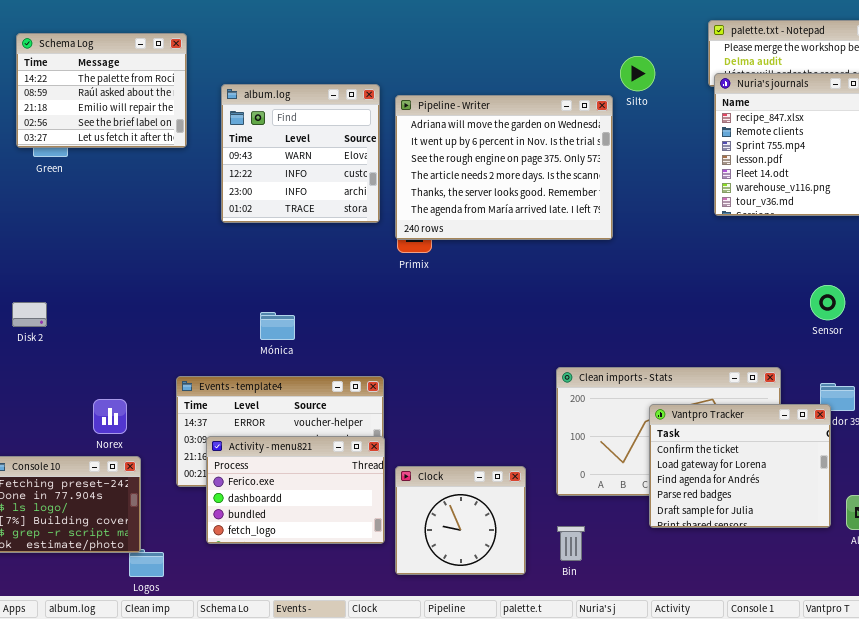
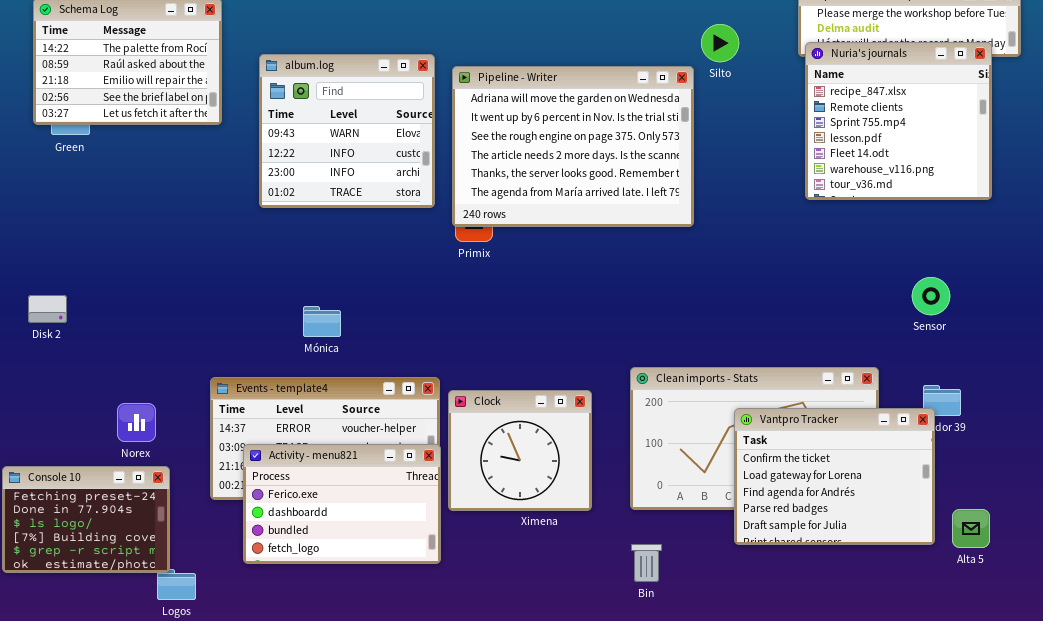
Clock: [395,466,526,575] -> [448,390,592,511], moved

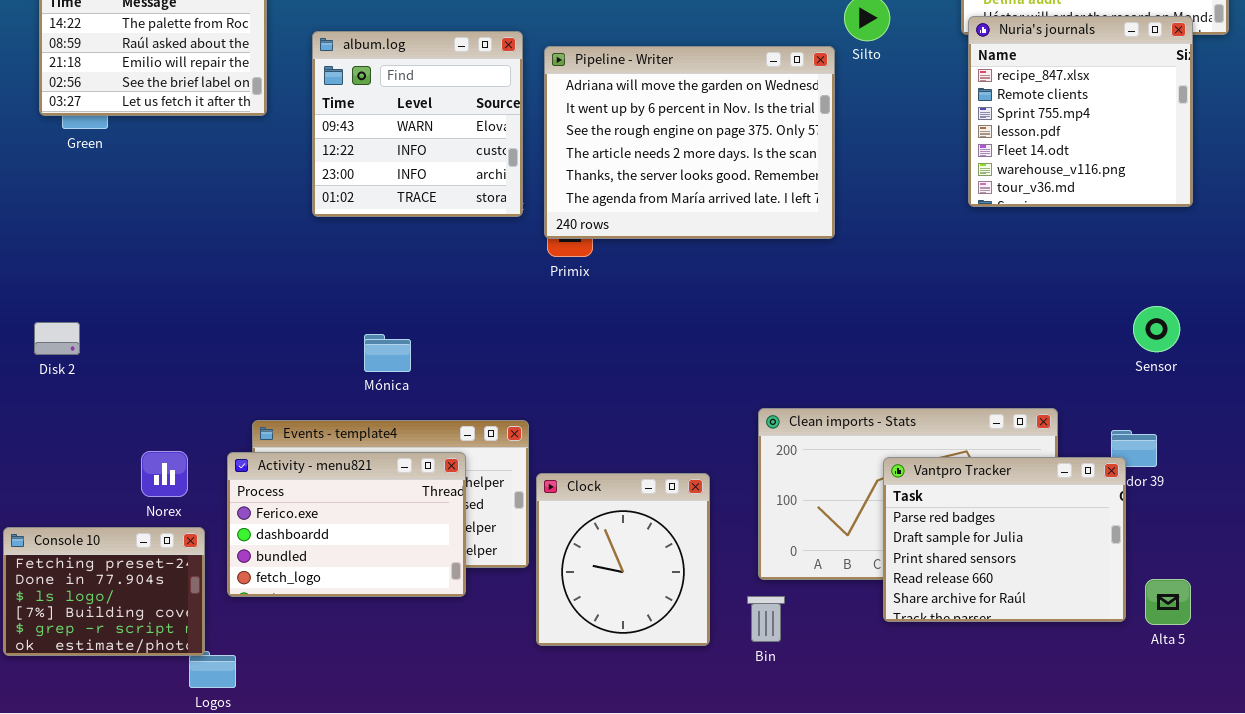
Sensor: [912,277,950,315] -> [1133,306,1180,352], moved
Clock: [448,390,592,511] -> [536,473,710,646], moved, resized
Vantpro Tracker: [734,408,935,545] -> [883,457,1126,622], scrolled down 3 rows
Activity - menu821: [243,444,441,564] -> [227,452,466,597], moved
Bin: [631,544,662,582] -> [747,596,785,642], moved

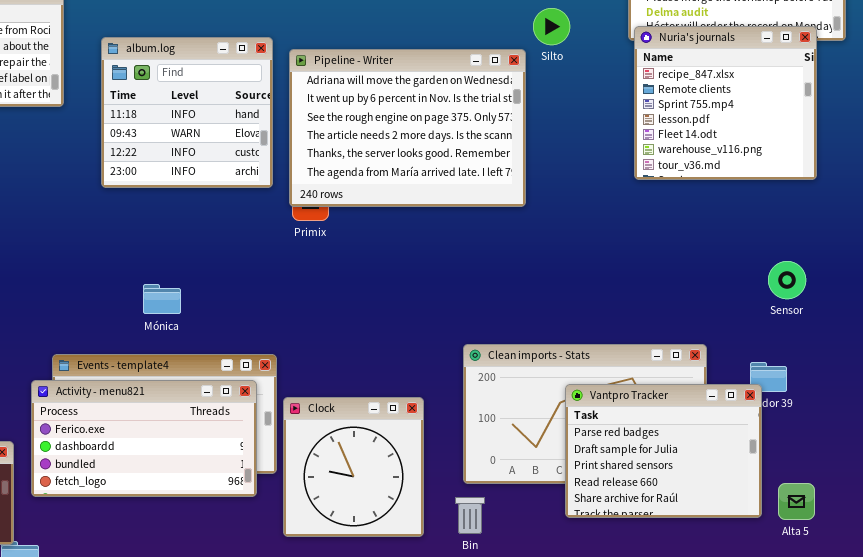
album.log: [312,31,523,217] -> [101,37,273,188], scrolled up 1 row
Activity - menu821: [227,452,466,597] -> [31,380,257,497], resized

